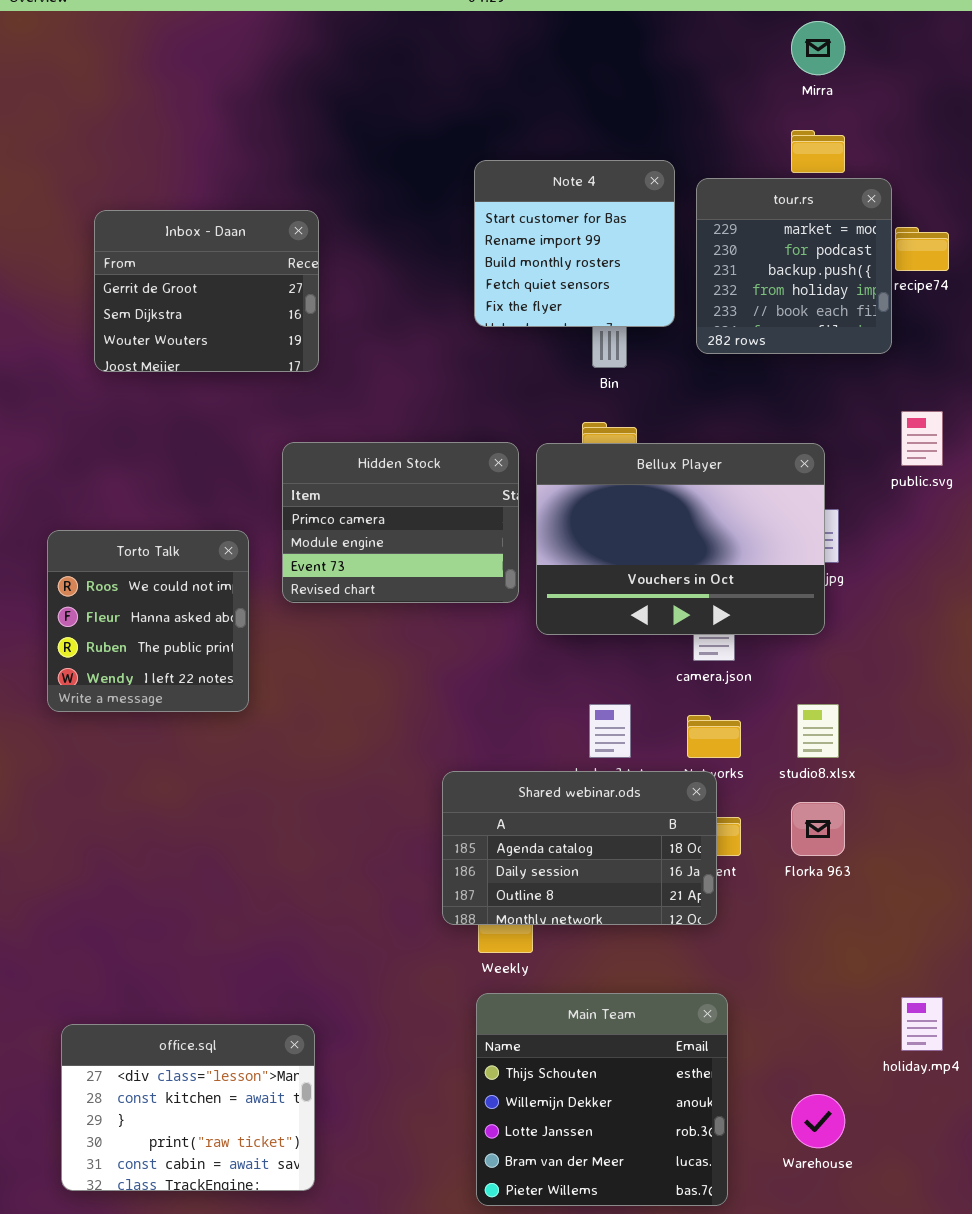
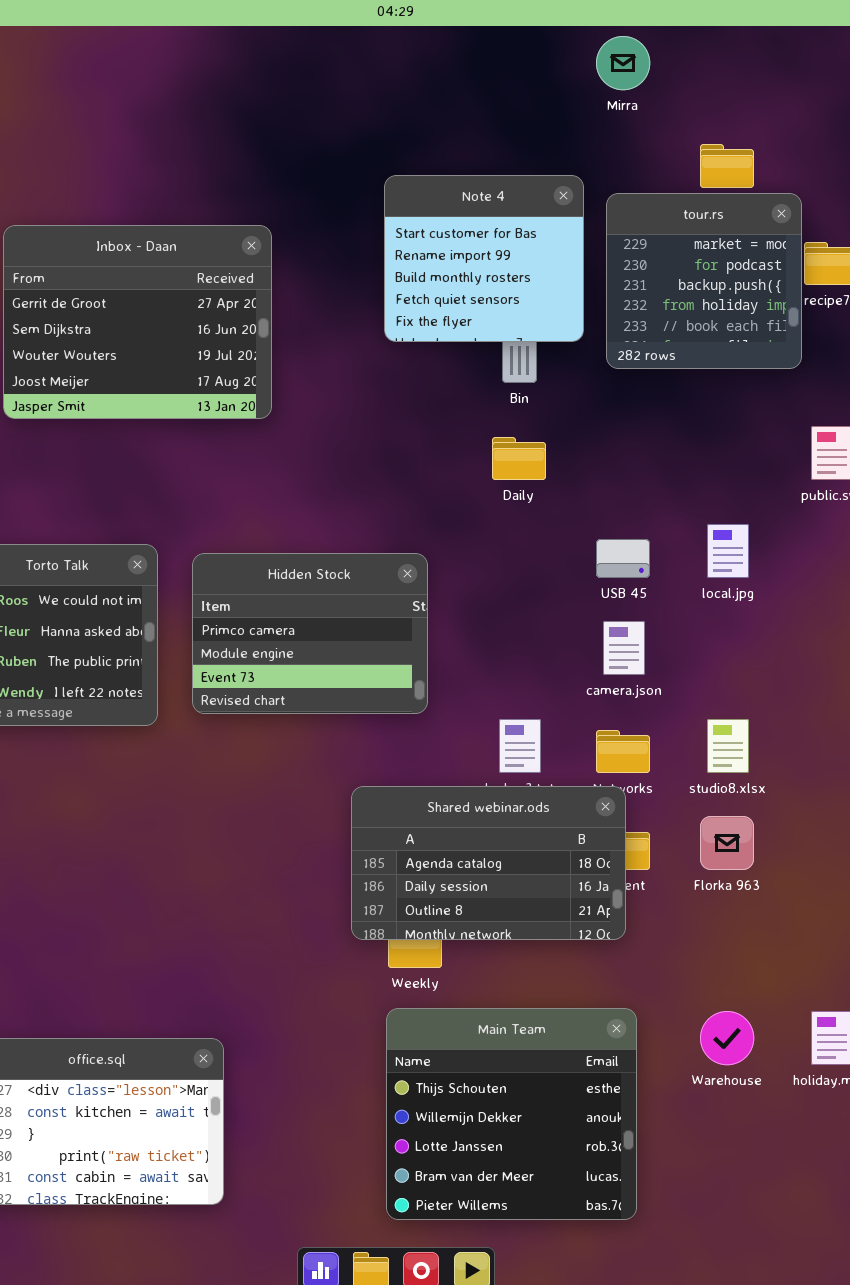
Mirra: [791,21,845,75] -> [596,36,650,90], moved
Inbox - Daan: [94,210,319,372] -> [3,225,272,419], resized
Hidden Stock: [282,442,519,603] -> [192,553,428,714], moved
Bellux Player: [536,443,825,635] -> none, closed
Warehouse: [791,1094,845,1148] -> [700,1011,754,1065], moved

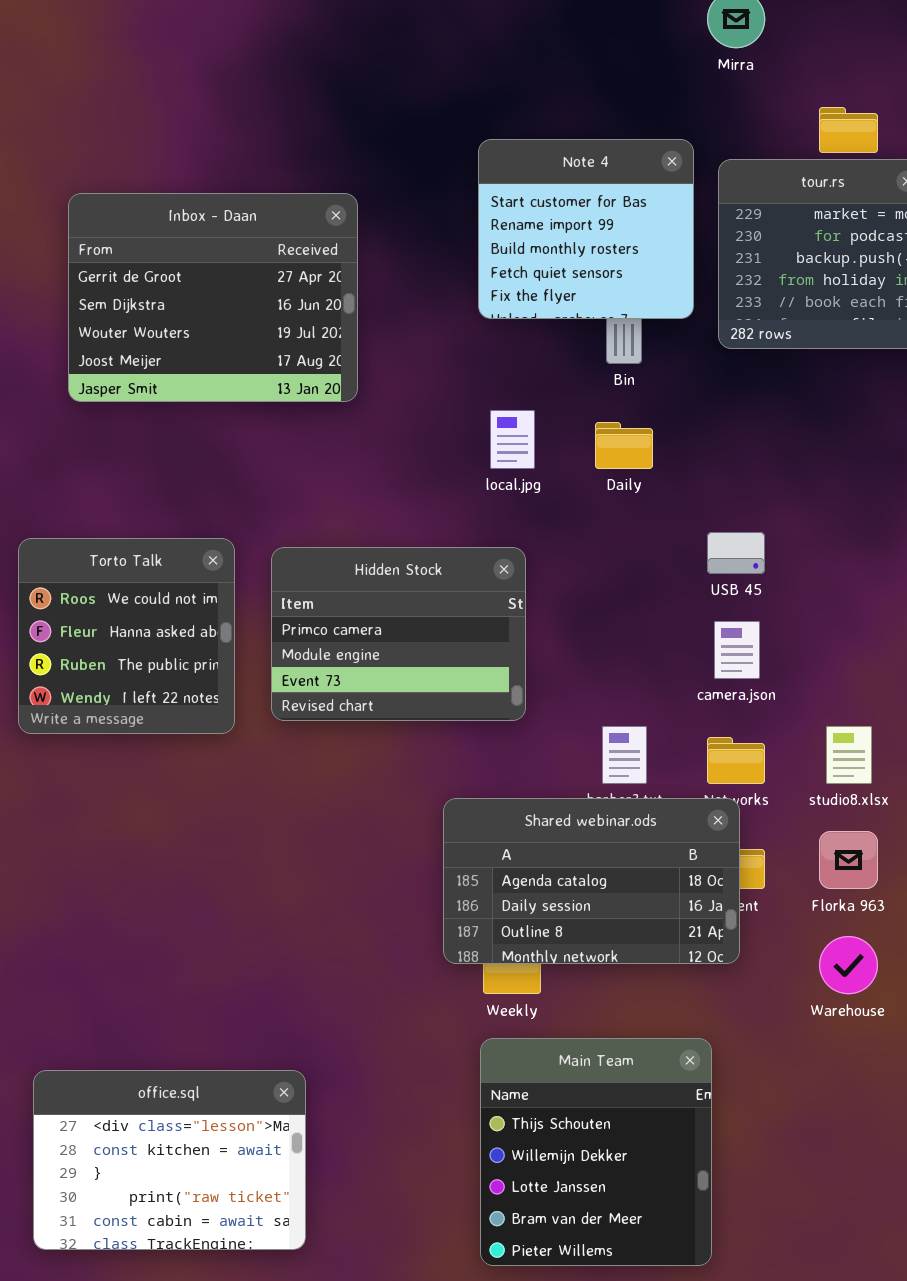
local.jpg: [707,524,749,578] -> [490,410,535,469], moved
Main Team: [386,1008,637,1220] -> [480,1038,712,1266], resized
Warehouse: [700,1011,754,1065] -> [819,936,878,994], moved

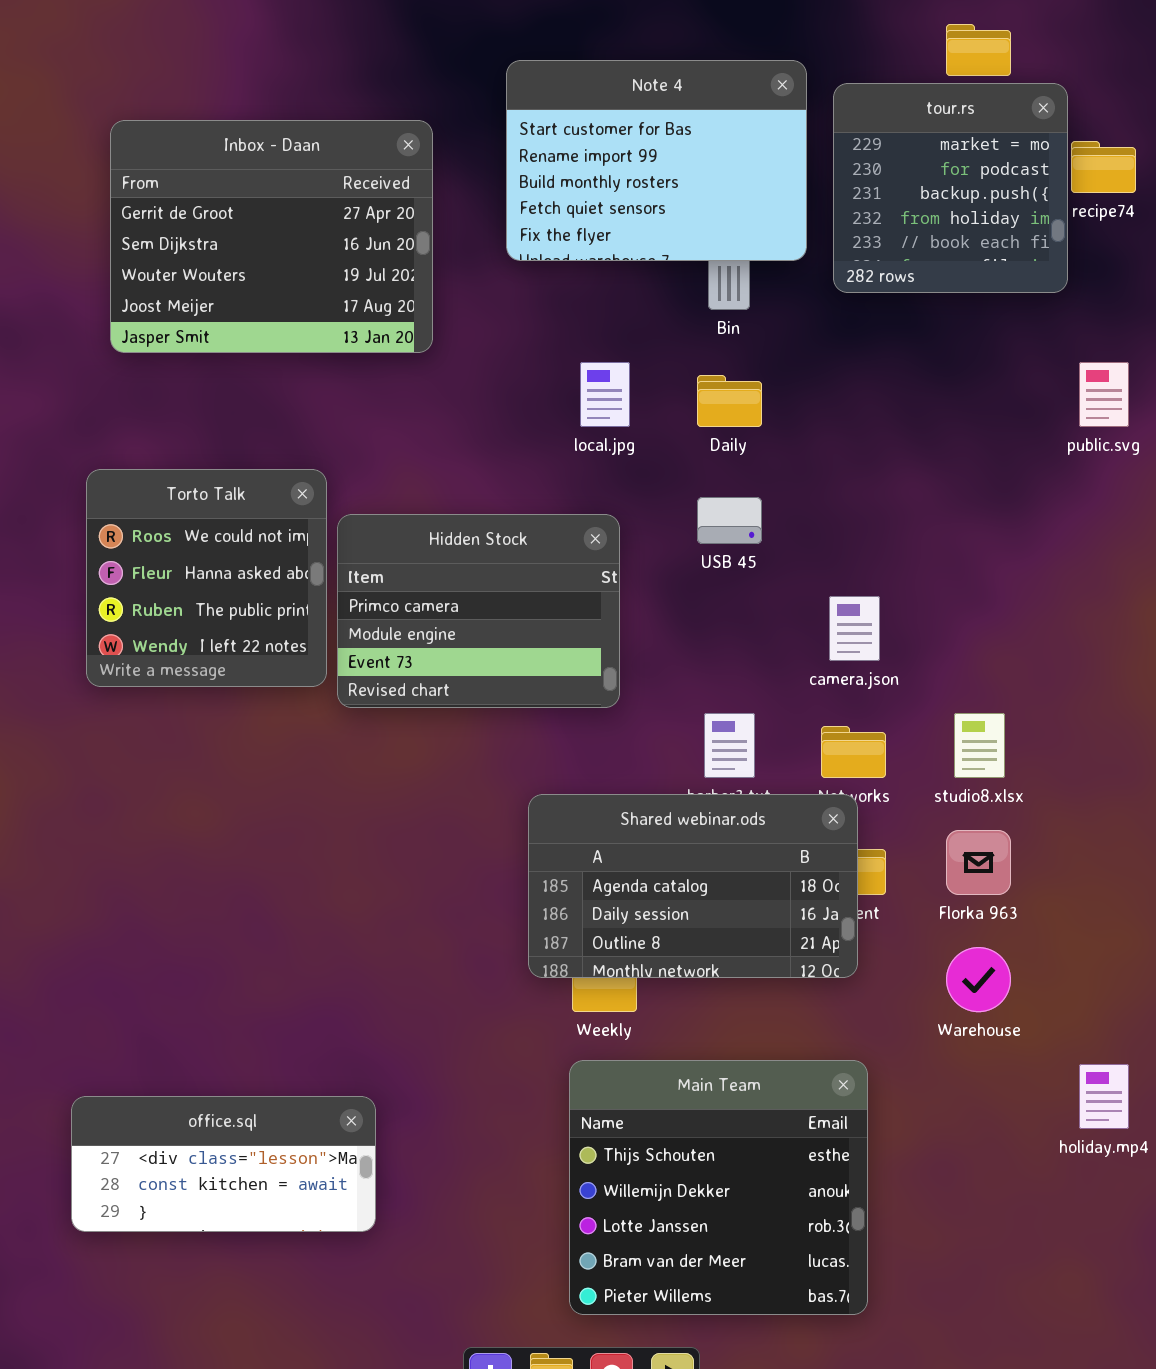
Note 4: [478,139,694,319] -> [506,60,807,261], resized
USB 45: [707,532,765,574] -> [697,497,762,544], moved
Torto Talk: [18,538,235,734] -> [86,469,327,687], moved
Main Team: [480,1038,712,1266] -> [569,1060,868,1315], resized
office.sql: [33,1070,306,1250] -> [71,1096,376,1232], resized

